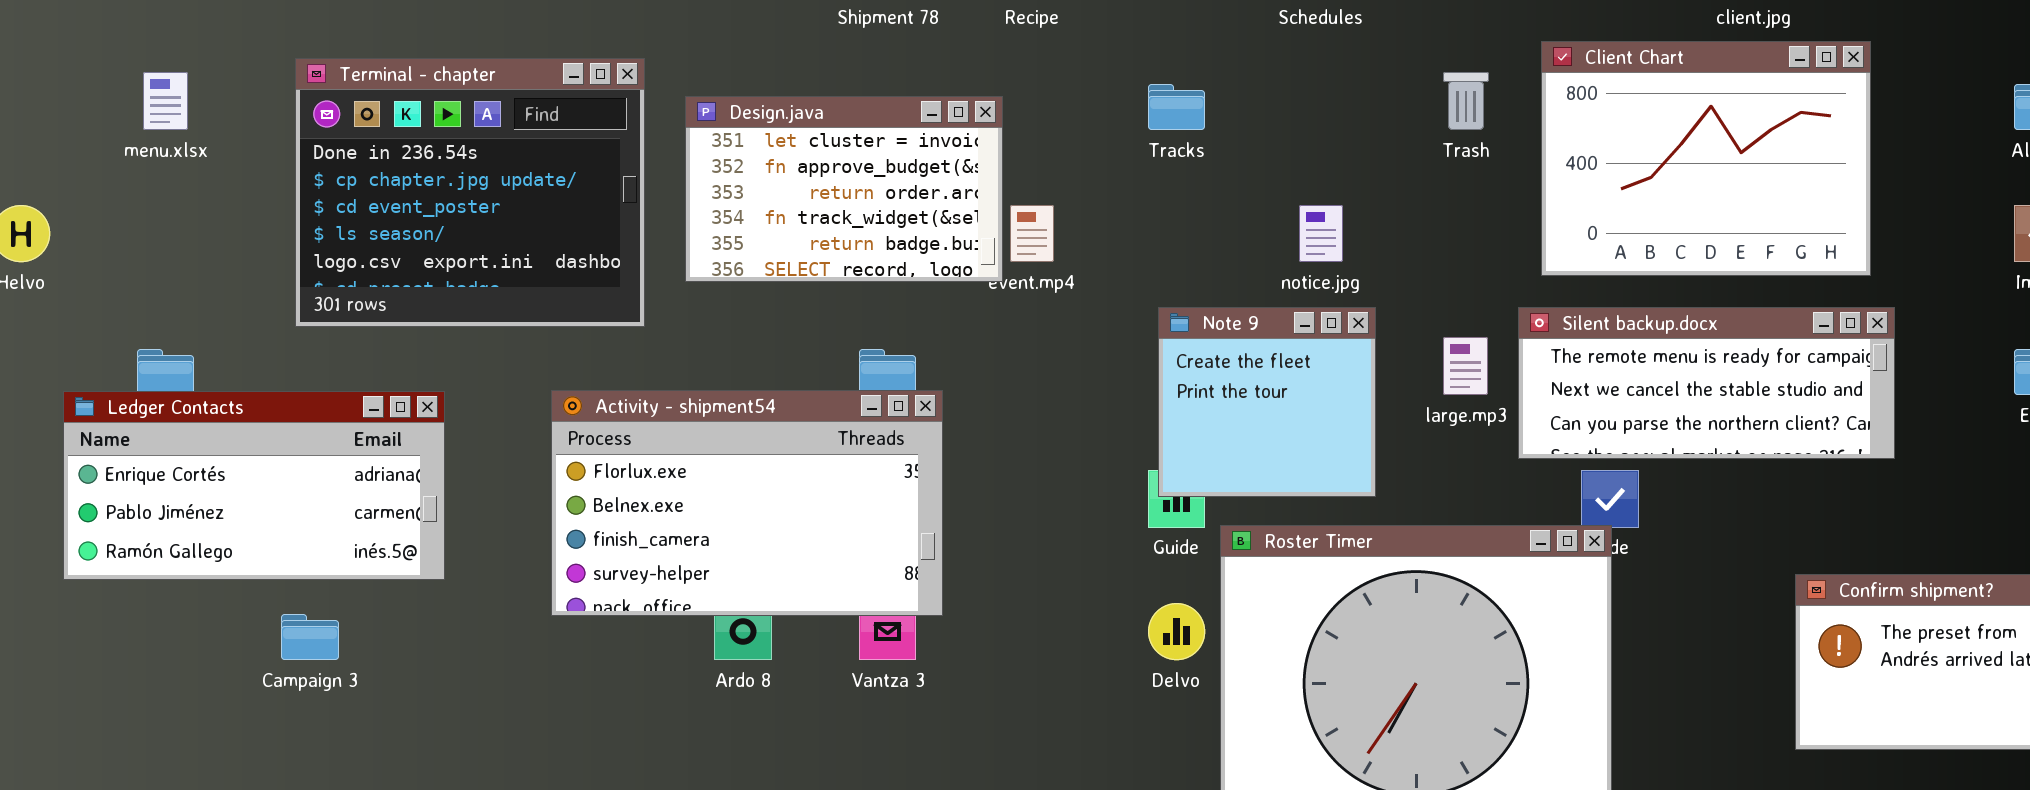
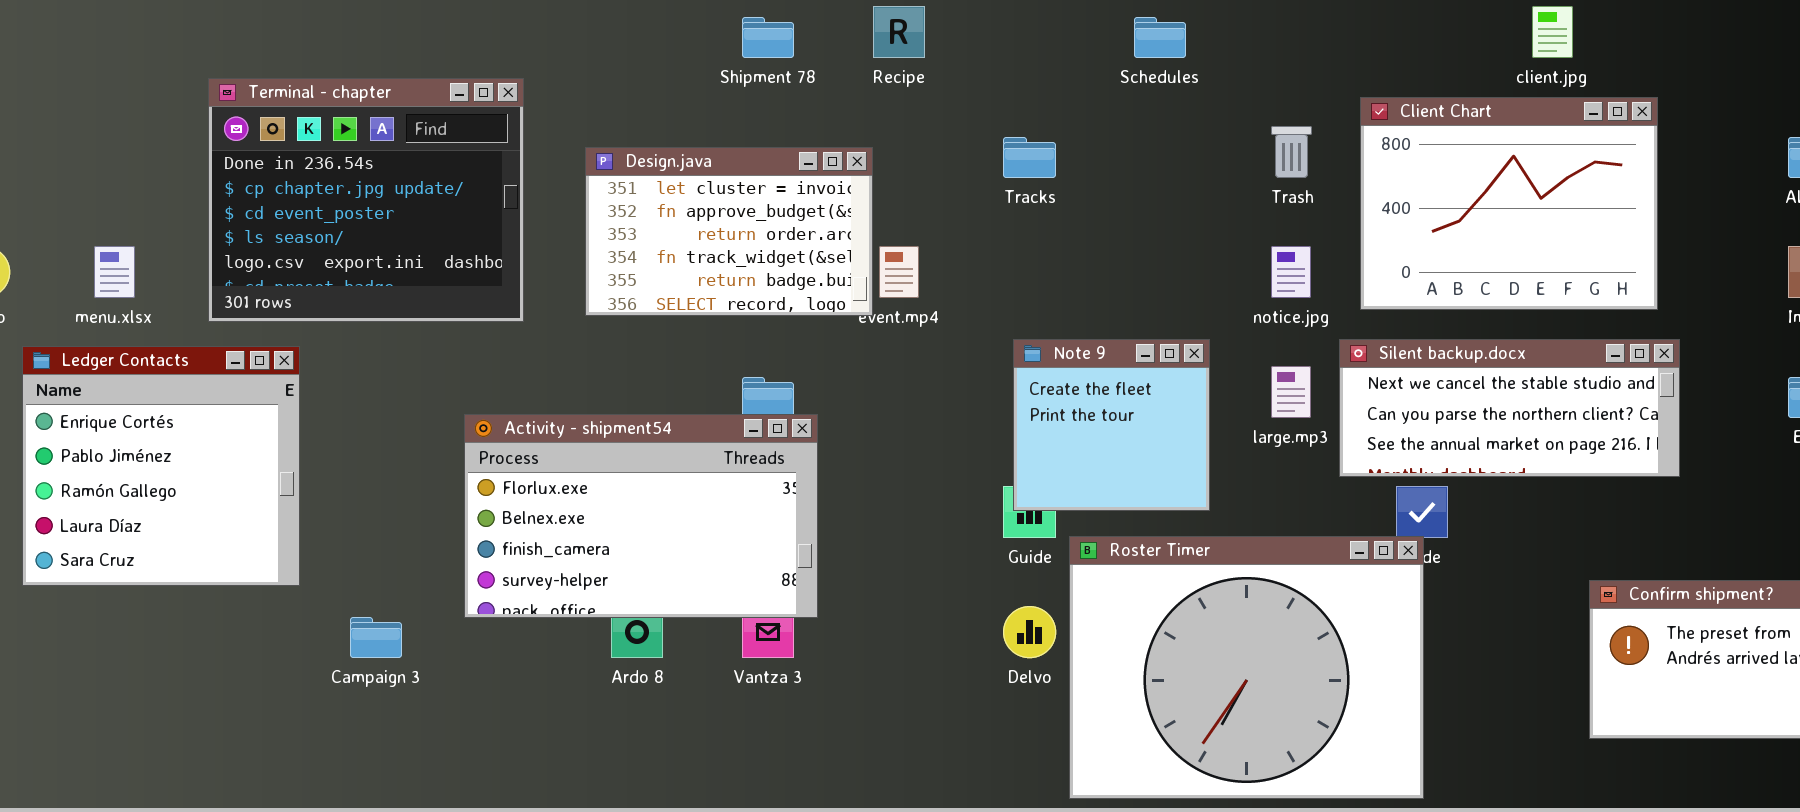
Terminal - chapter: [295,58,645,327] -> [208,78,524,322], moved
menu.xlsx: [143,72,188,130] -> [94,246,135,298], moved
notice.jpg: [1299,205,1343,262] -> [1271,246,1311,298], moved
Silent backup.docx: [1518,307,1895,459] -> [1339,339,1680,477], scrolled down 1 row
Ledger Contacts: [63,391,445,580] -> [22,346,300,586], resized
Campaign 3: [281,614,339,660] -> [350,617,402,658], moved

